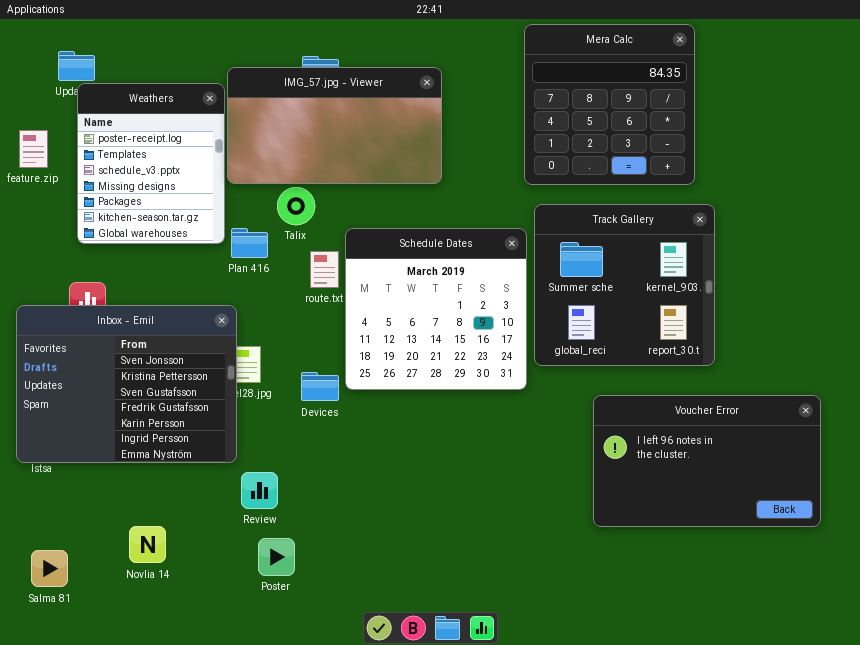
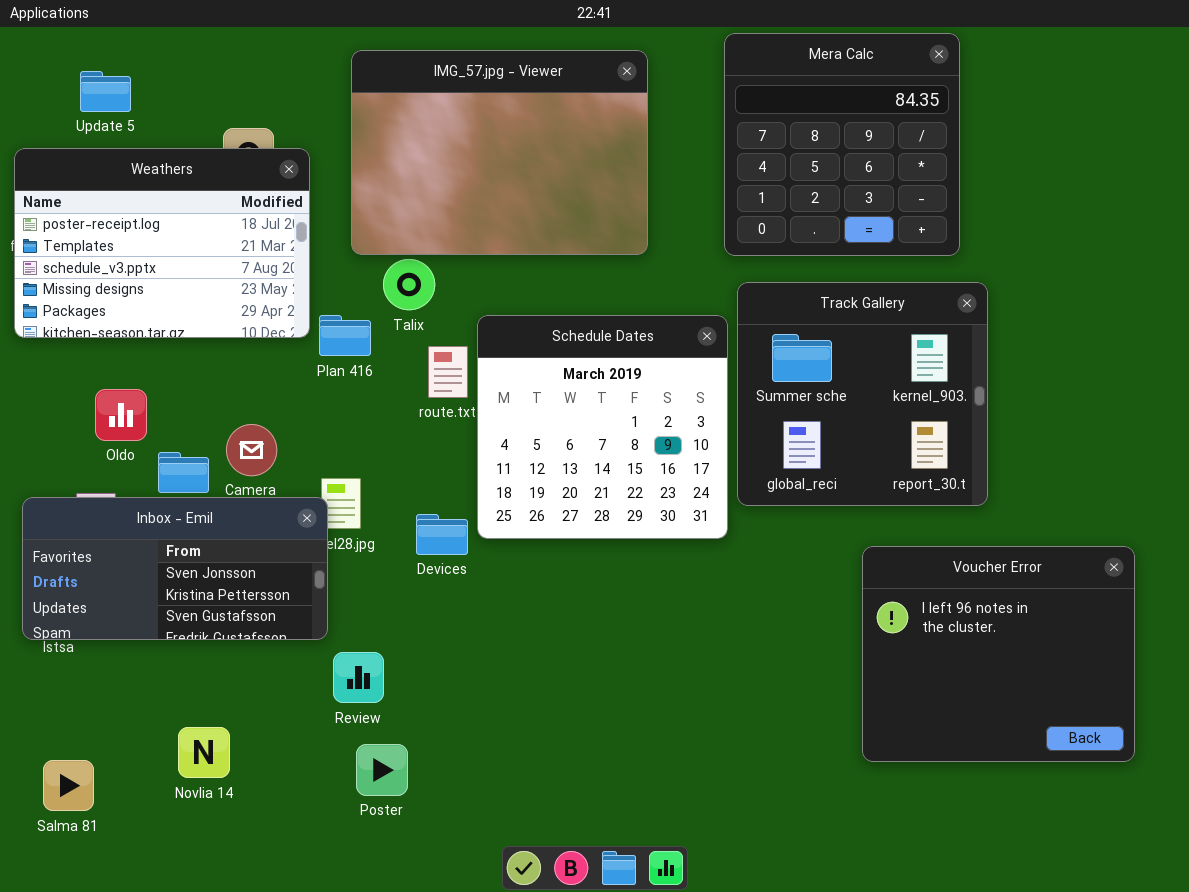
IMG_57.jpg - Viewer: [227,67,442,184] -> [351,50,648,255], moved, resized
Weathers: [77,83,225,244] -> [14,148,310,338], resized
Inbox - Emil: [16,305,237,463] -> [22,497,328,640], resized
Voucher Error: [593,395,821,527] -> [862,546,1135,762], resized

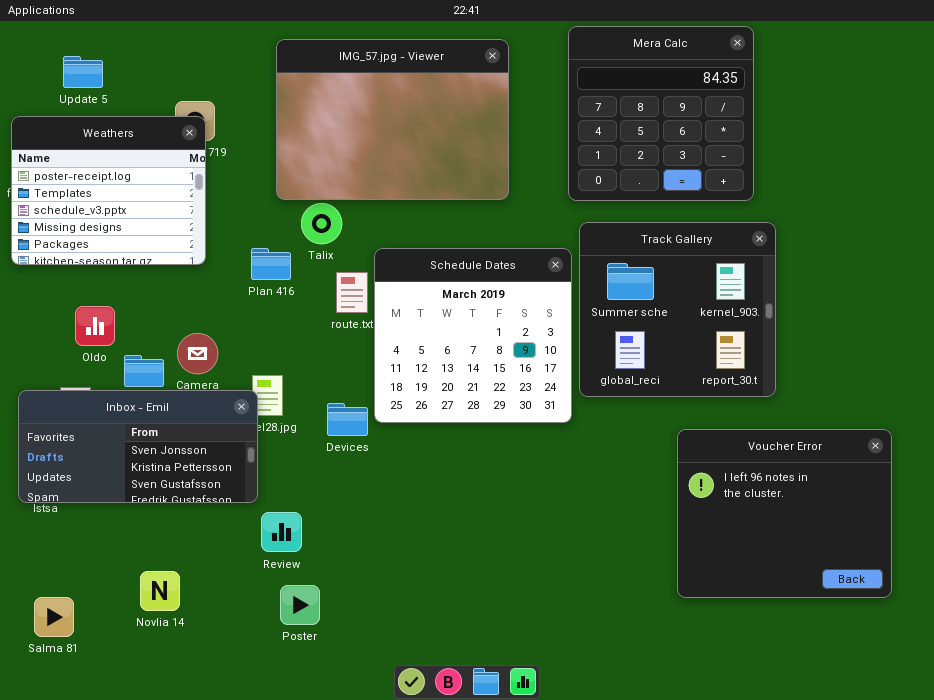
Weathers: [14,148,310,338] -> [11,116,206,265], resized

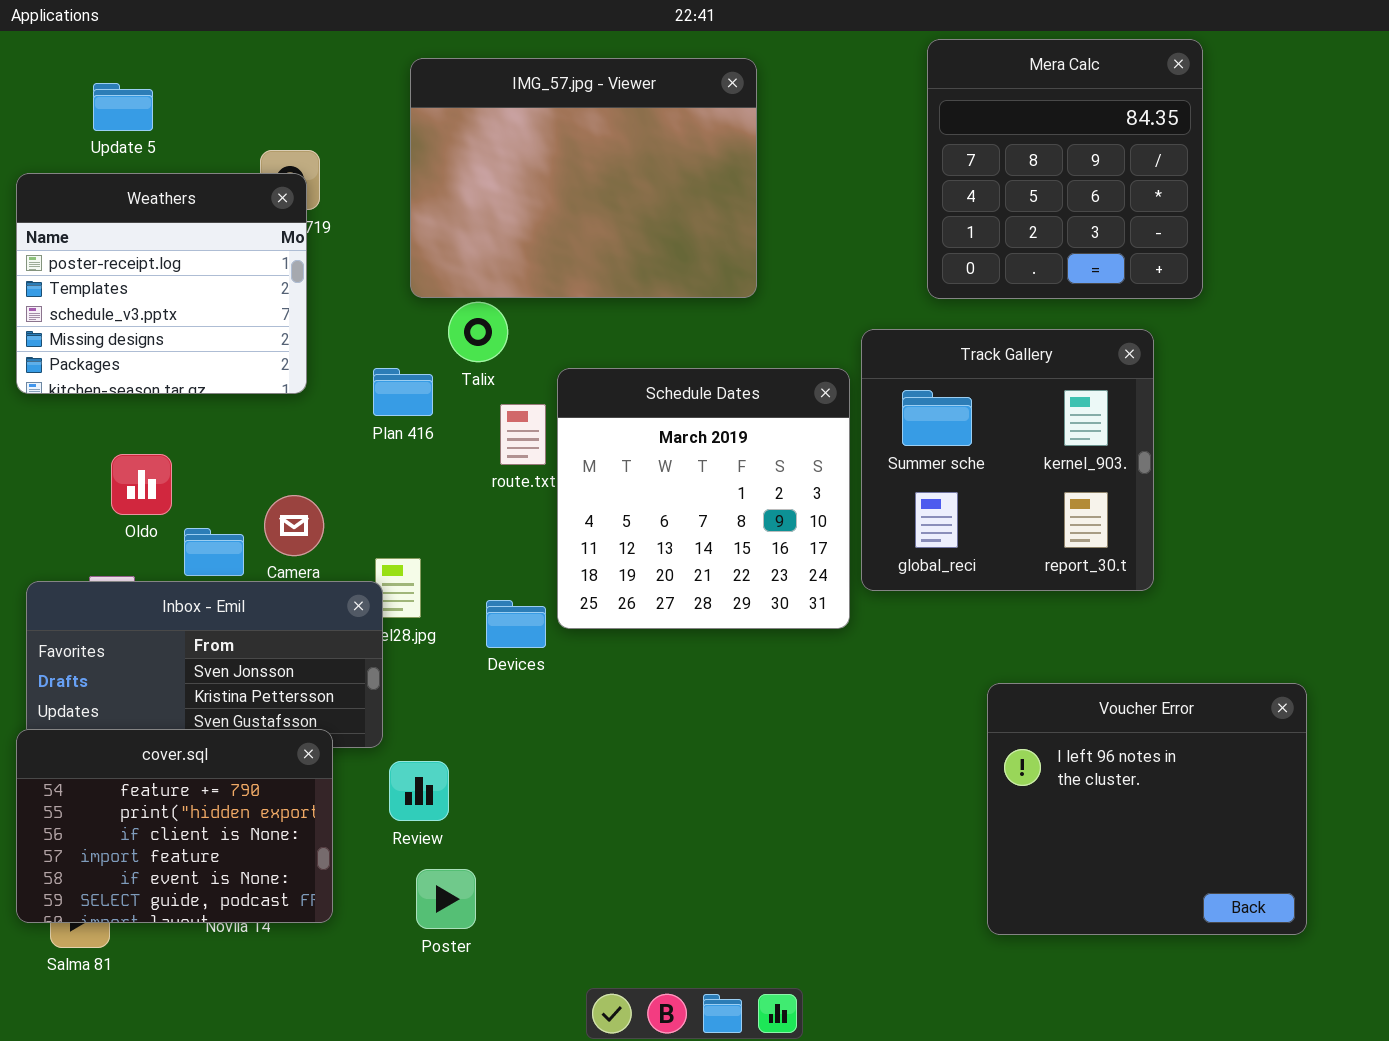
Mera Calc: [568,26,754,201] -> [927,39,1203,299], moved
Voucher Error: [677,429,892,598] -> [987,683,1307,935], moved
cover.sql: none -> [16,729,333,923], opened

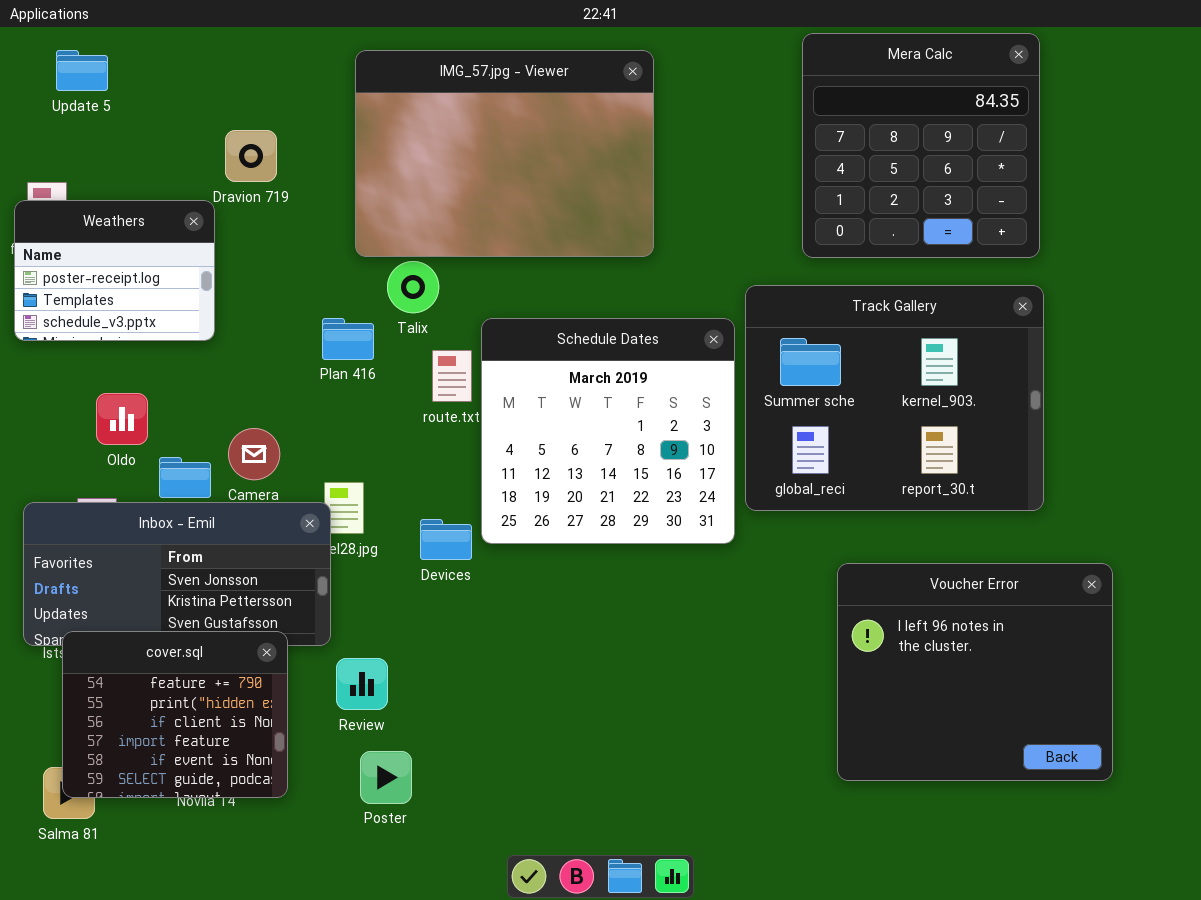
Update 5: [93,83,153,131] -> [56,50,108,91], moved
Weathers: [16,173,307,394] -> [14,200,215,341], resized
Track Gallery: [861,329,1154,591] -> [745,285,1044,511], resized
Voucher Error: [987,683,1307,935] -> [837,563,1113,781], moved
cover.sql: [16,729,333,923] -> [62,631,288,798], resized

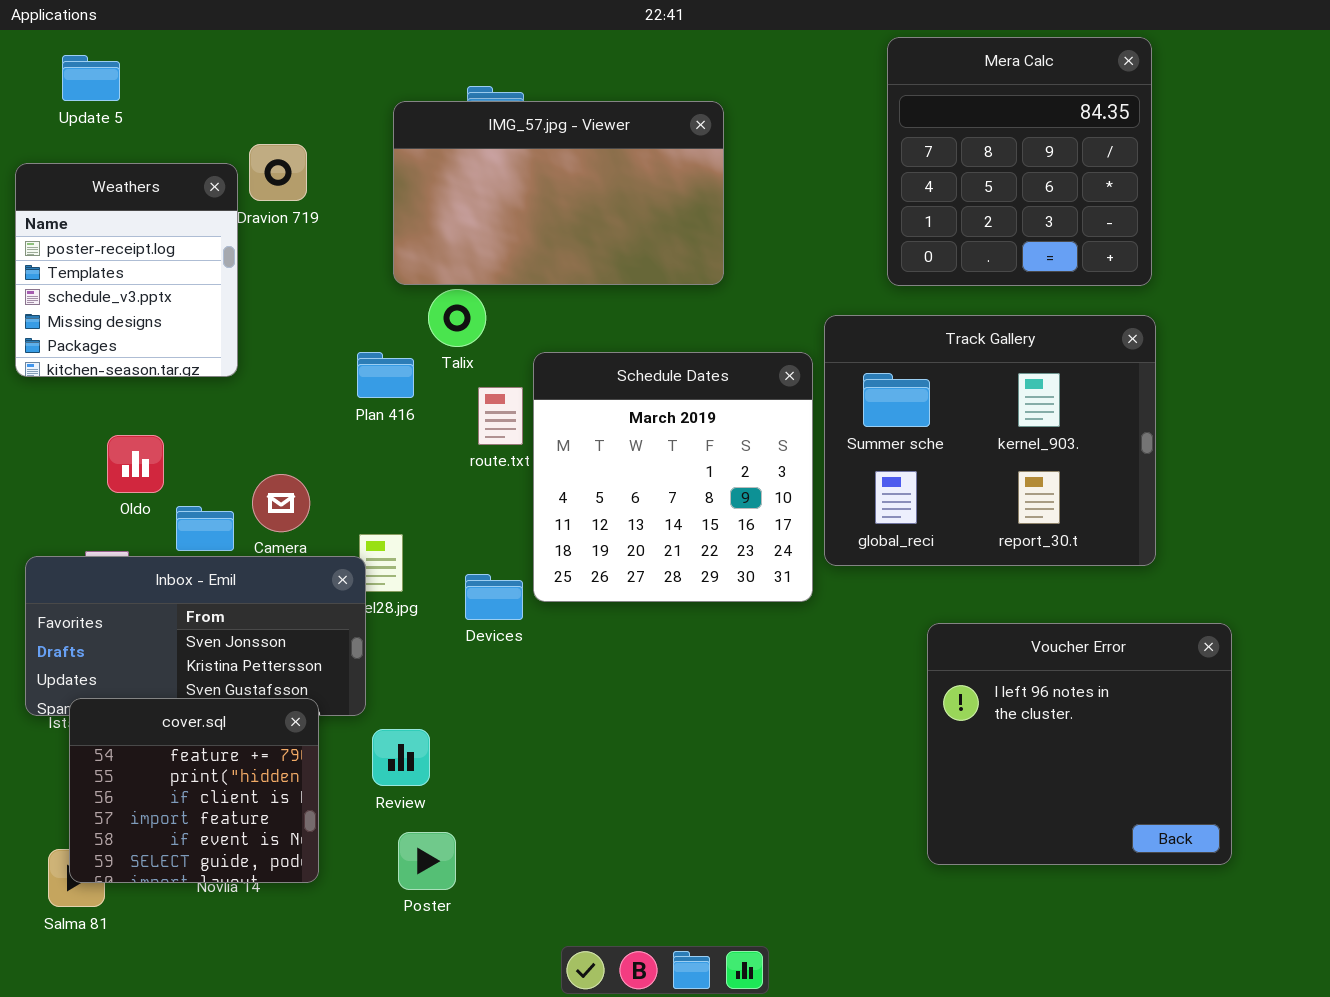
IMG_57.jpg - Viewer: [355,50,654,257] -> [393,101,724,285], resized
Weathers: [14,200,215,341] -> [15,163,238,377], resized

